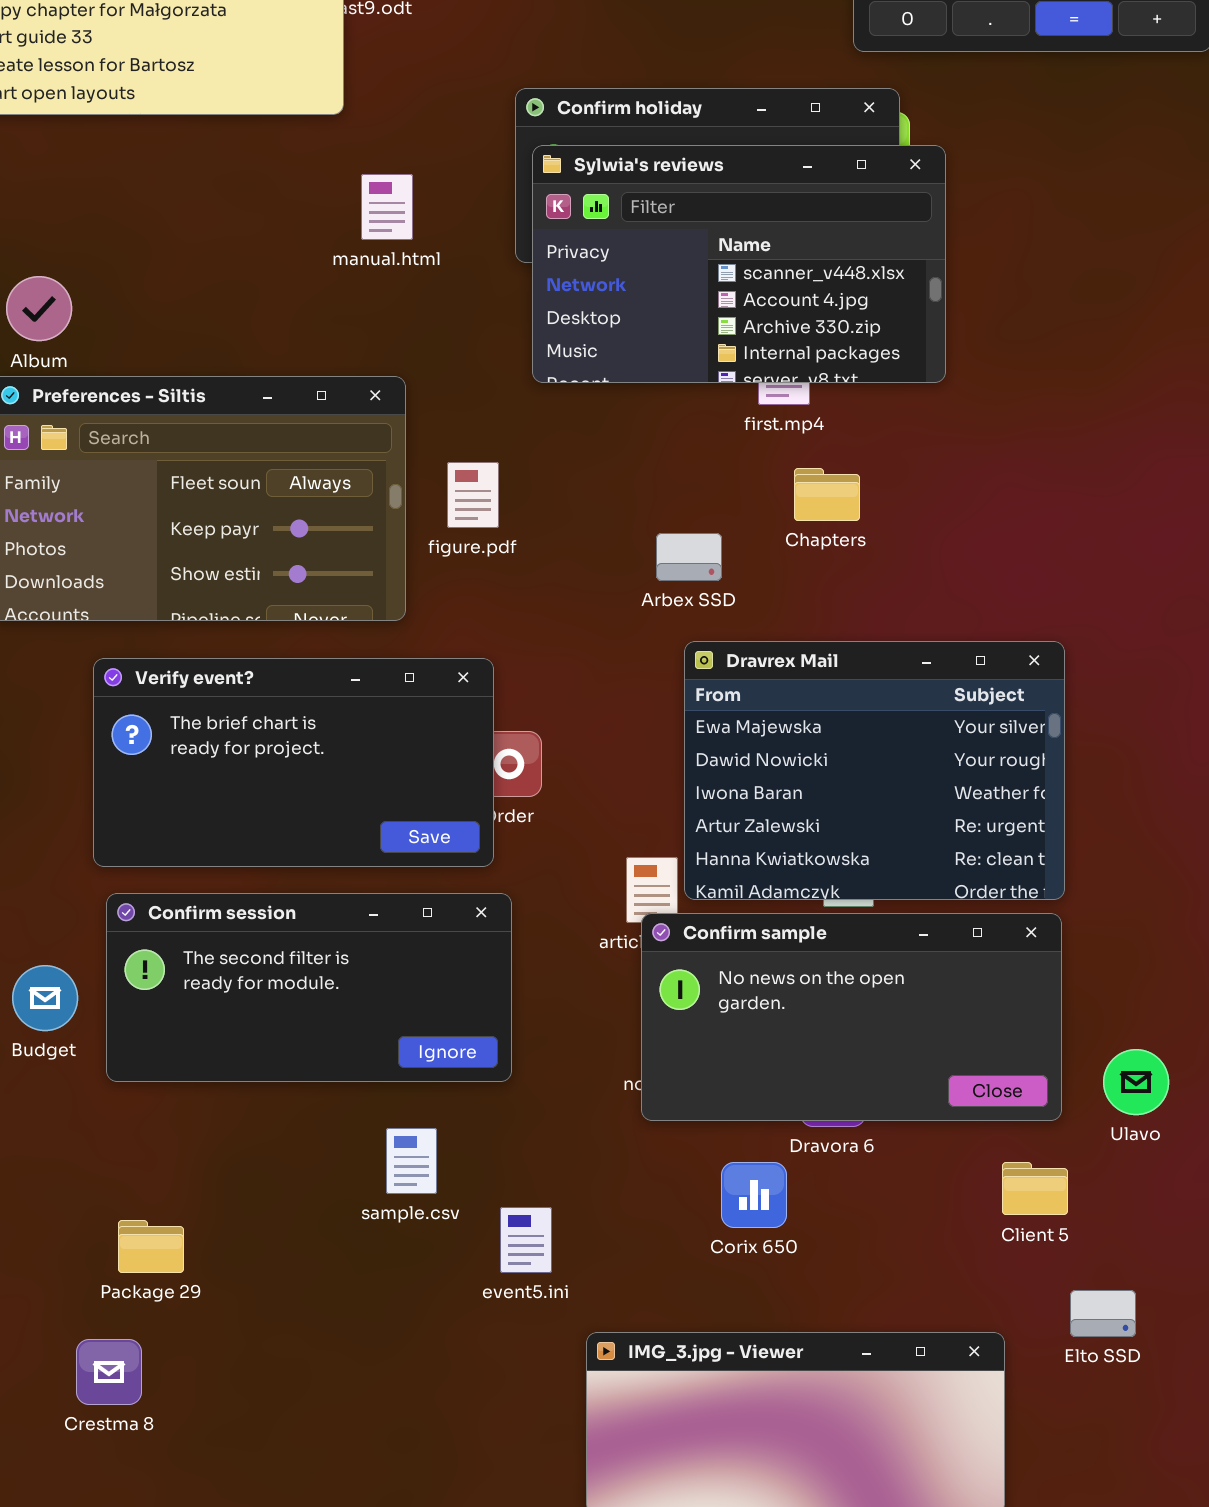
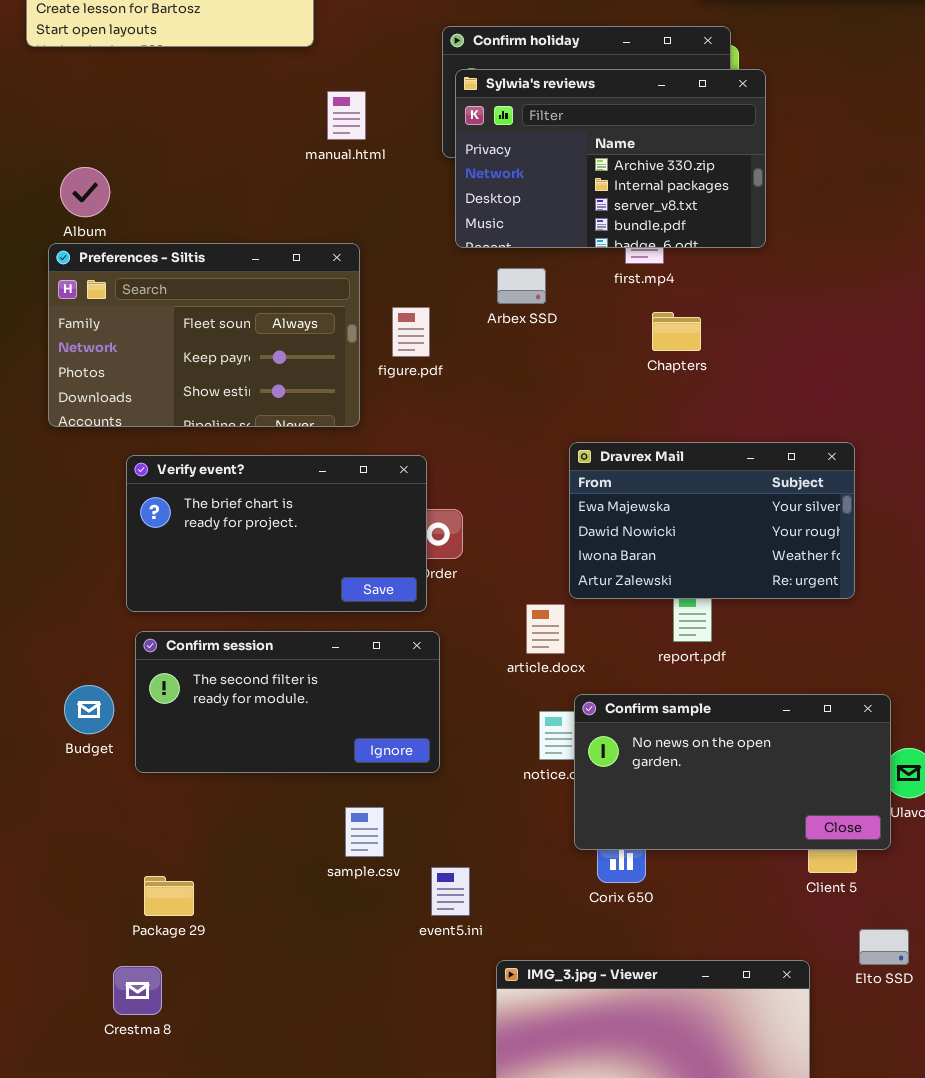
Sylwia's reviews: [532,145,946,383] -> [455,69,766,248], scrolled down 2 rows
Arbex SSD: [656,533,722,581] -> [497,268,546,304], moved
Dravrex Mail: [684,641,1065,900] -> [569,442,855,599], resized
Confirm sample: [641,913,1062,1121] -> [574,694,891,850], moved

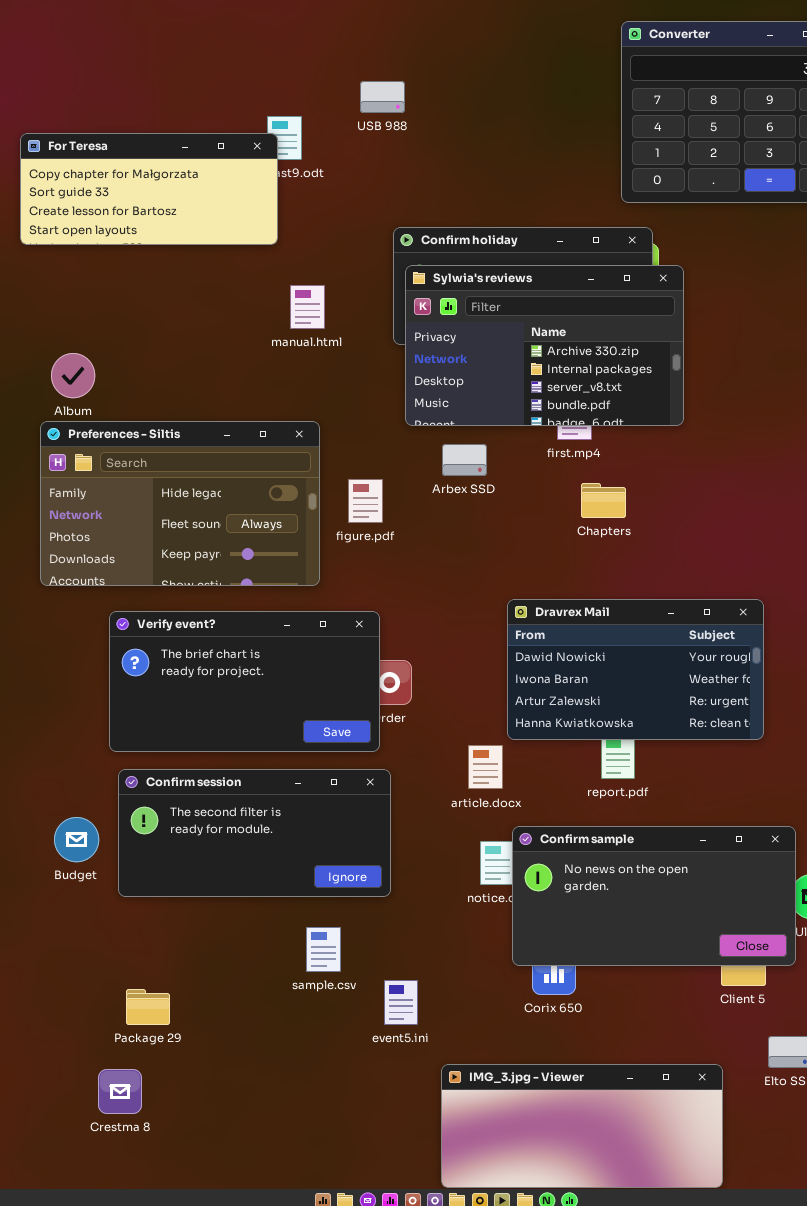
Preferences - Siltis: [48,243,360,427] -> [40,421,320,586], scrolled up 1 row
Dravrex Mail: [569,442,855,599] -> [507,599,764,740], scrolled down 1 row

